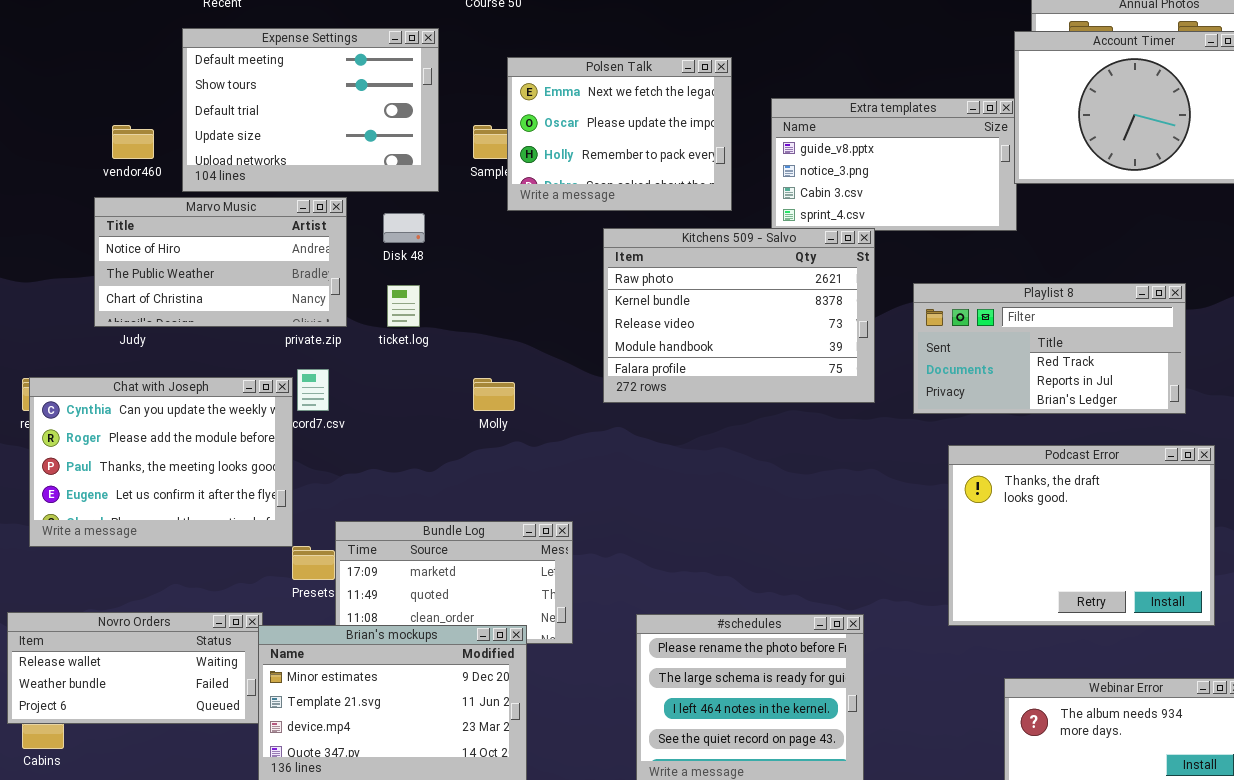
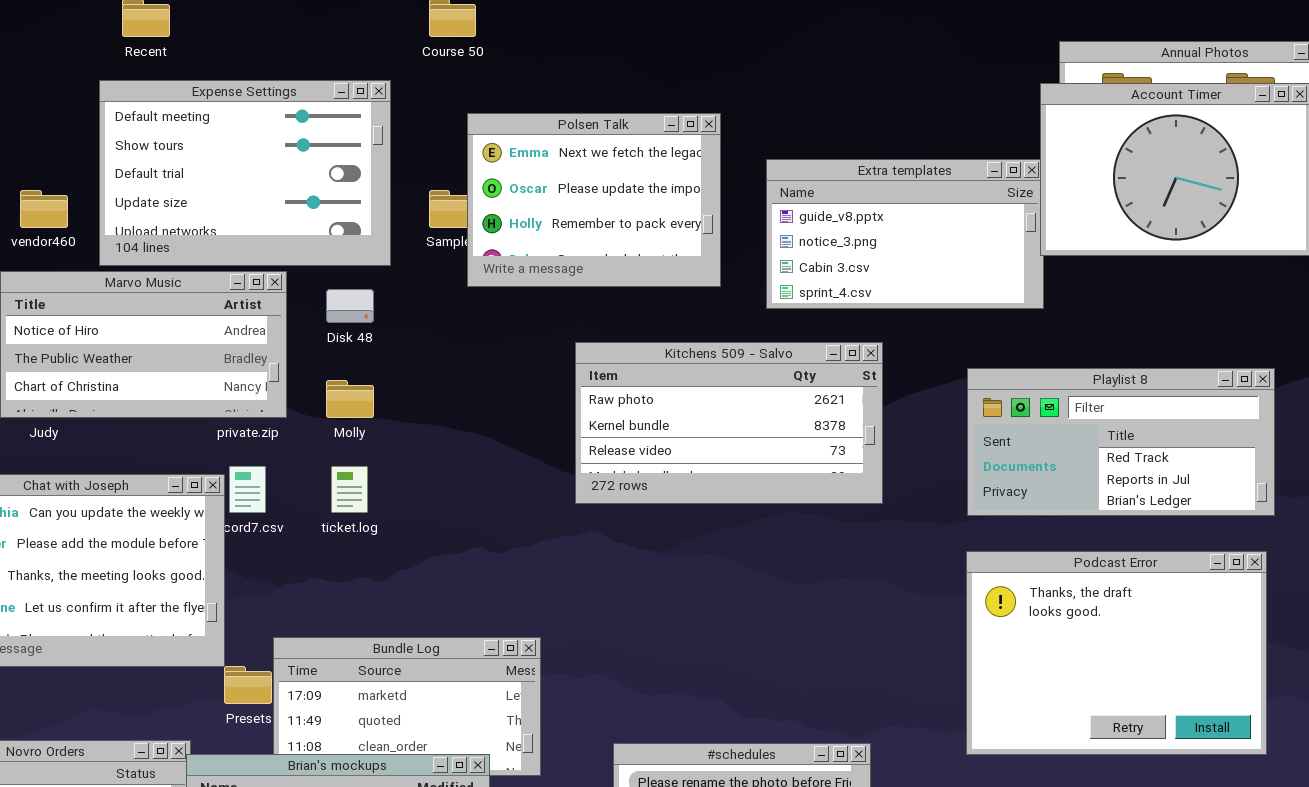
Kitchens 509 - Salvo: [603,228,875,403] -> [575,342,883,504], resized
Playlist 8: [913,283,1186,414] -> [967,368,1275,516], moved
ticket.log: [387,285,420,327] -> [331,466,368,513], moved
Molly: [473,378,515,411] -> [326,380,374,418], moved

